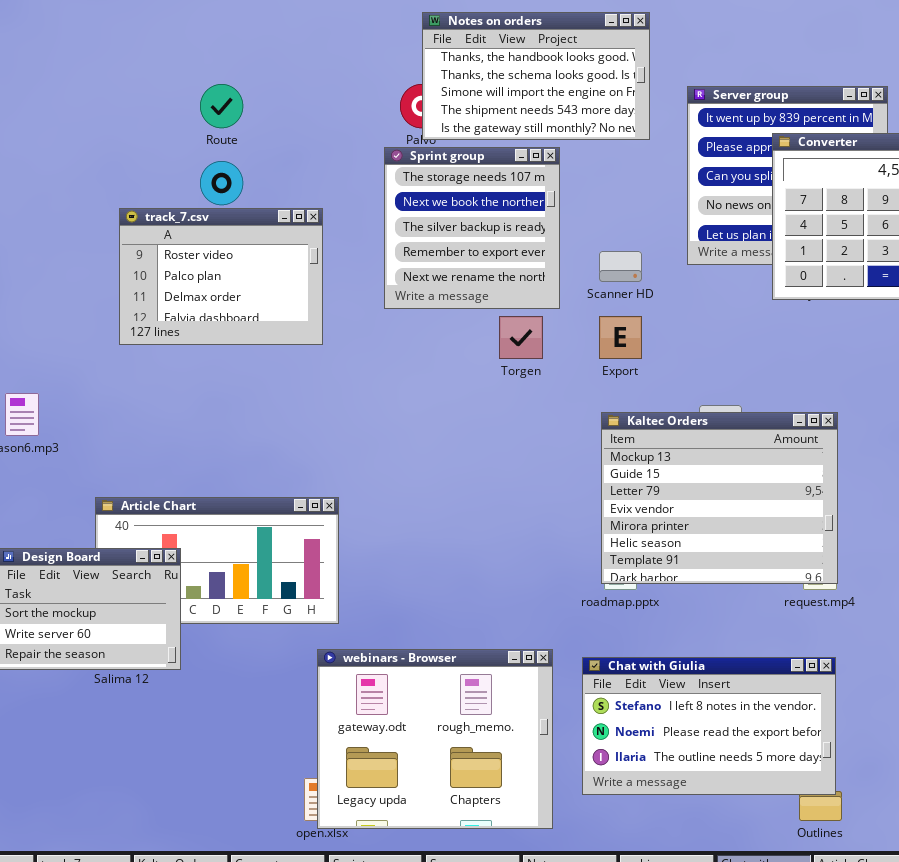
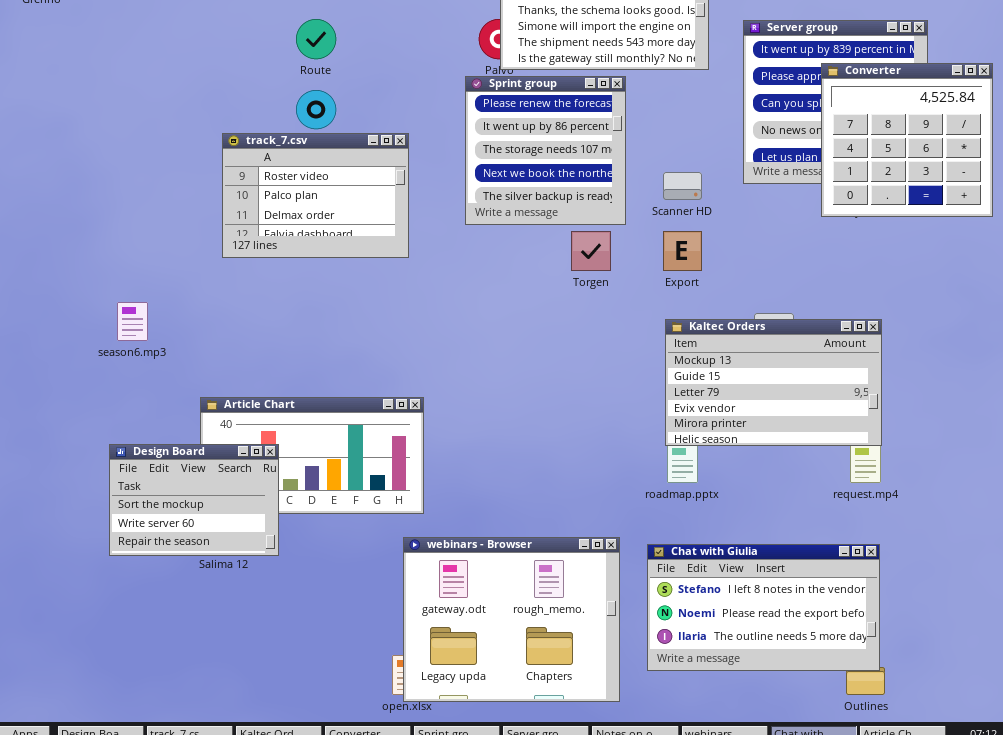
Sprint group: [384,147,560,309] -> [465,76,626,225], scrolled up 2 rows
Kaltec Orders: [601,412,838,584] -> [665,319,882,446], resized

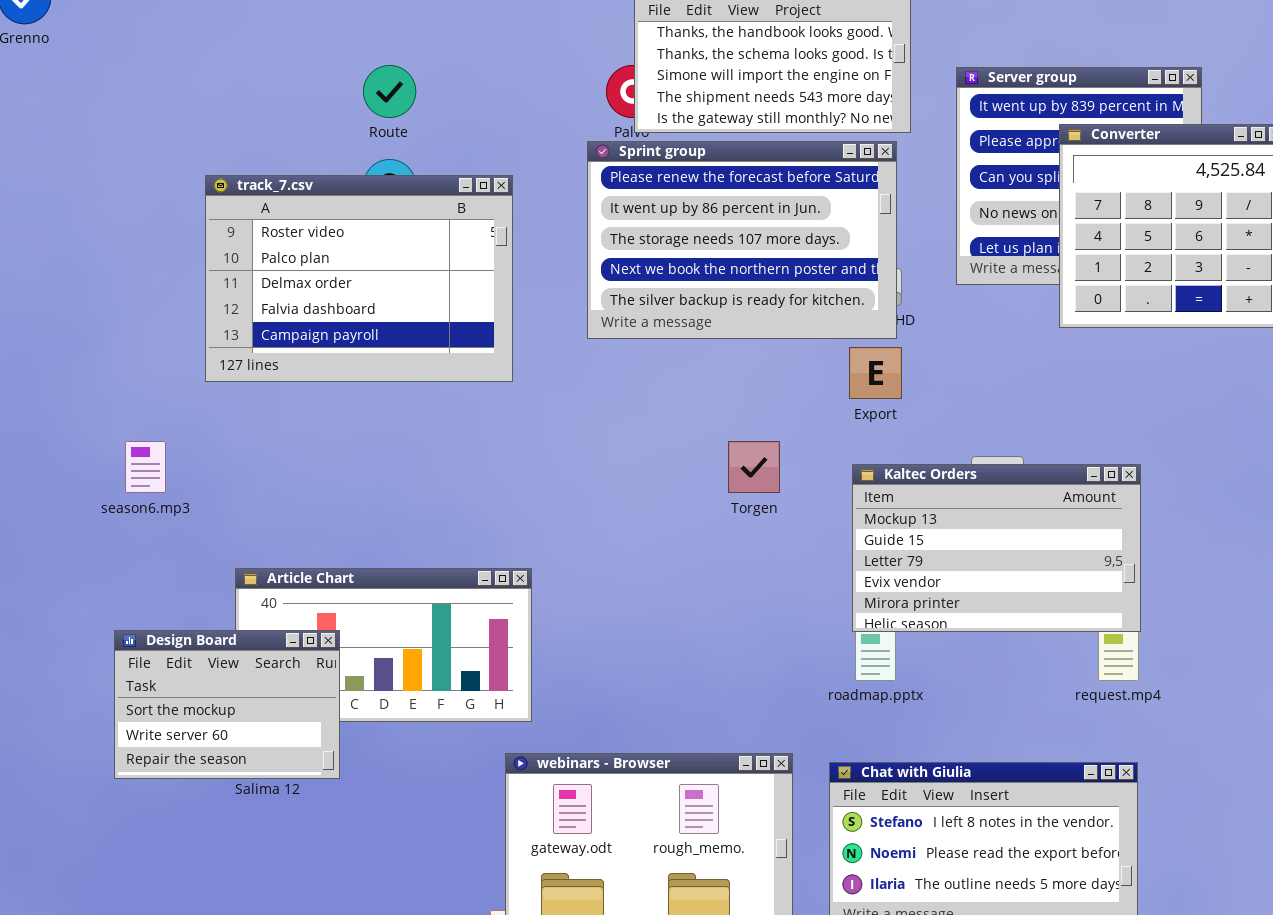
Sprint group: [465,76,626,225] -> [587,141,897,339], resized
track_7.csv: [222,133,409,258] -> [205,175,513,382], resized
Torgen: [571,231,611,271] -> [728,441,780,493], moved

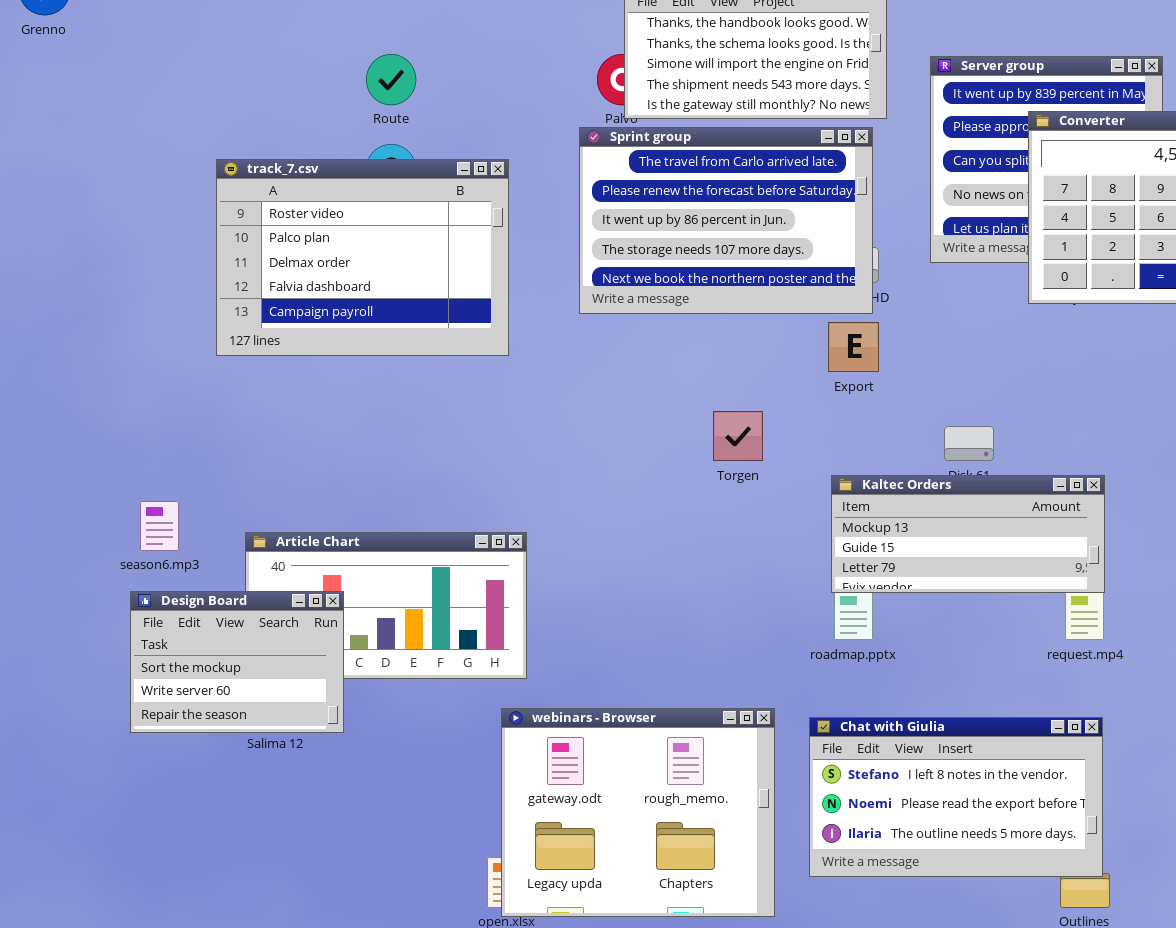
Sprint group: [587,141,897,339] -> [579,127,873,314], scrolled up 1 row
season6.mp3: [125,441,166,493] -> [140,501,179,551], moved
Kaltec Orders: [852,464,1141,632] -> [831,475,1105,593], resized

